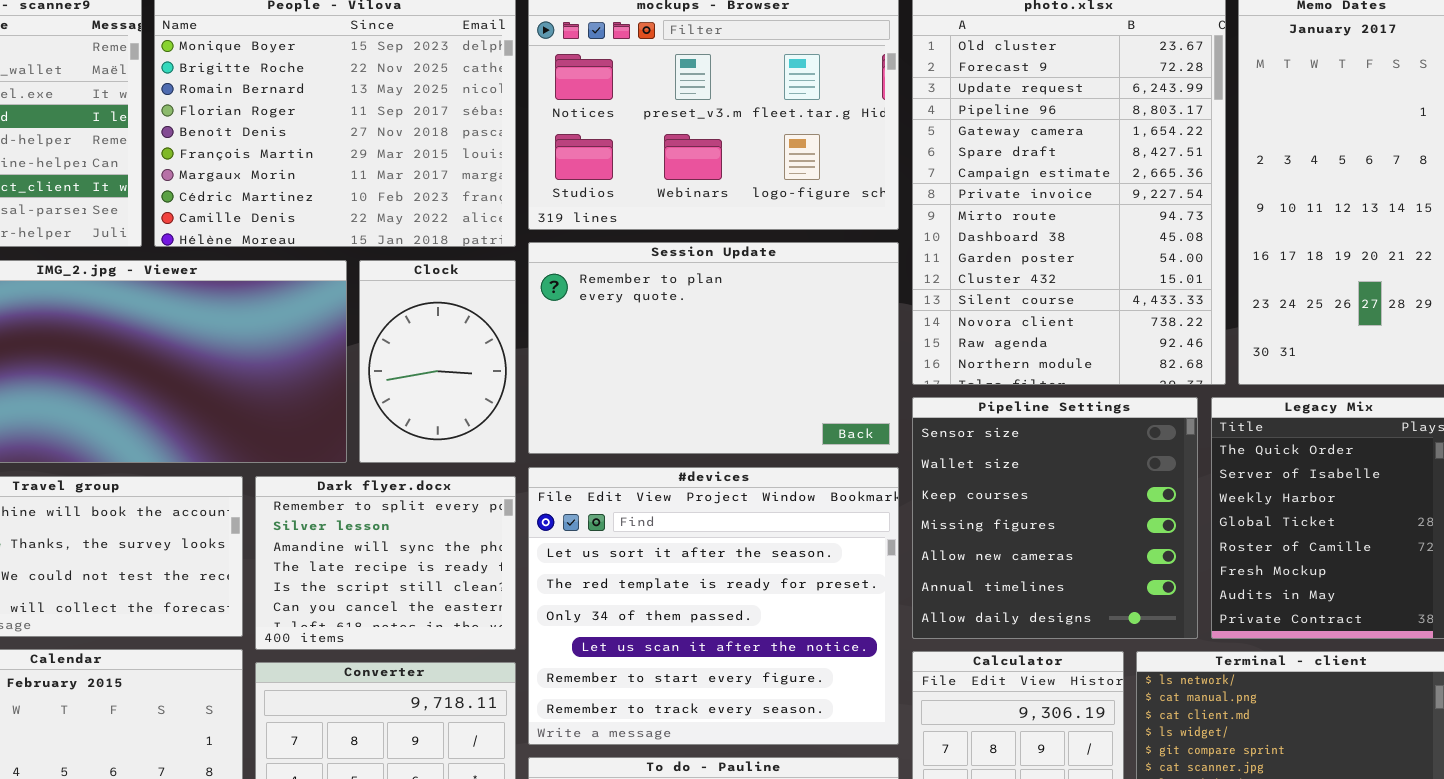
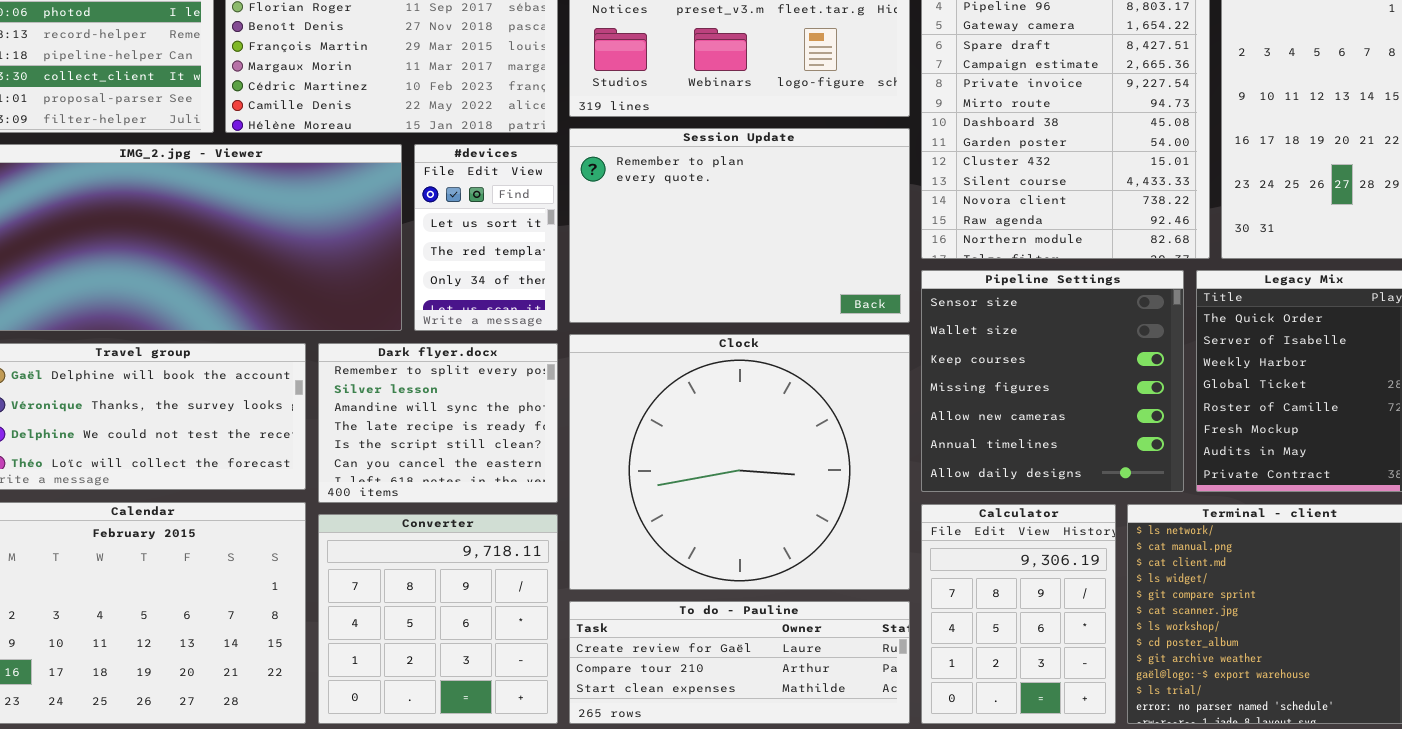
Clock: [359,260,516,463] -> [569,334,910,590], moved, resized
#devices: [528,467,899,745] -> [414,144,558,331], moved, resized

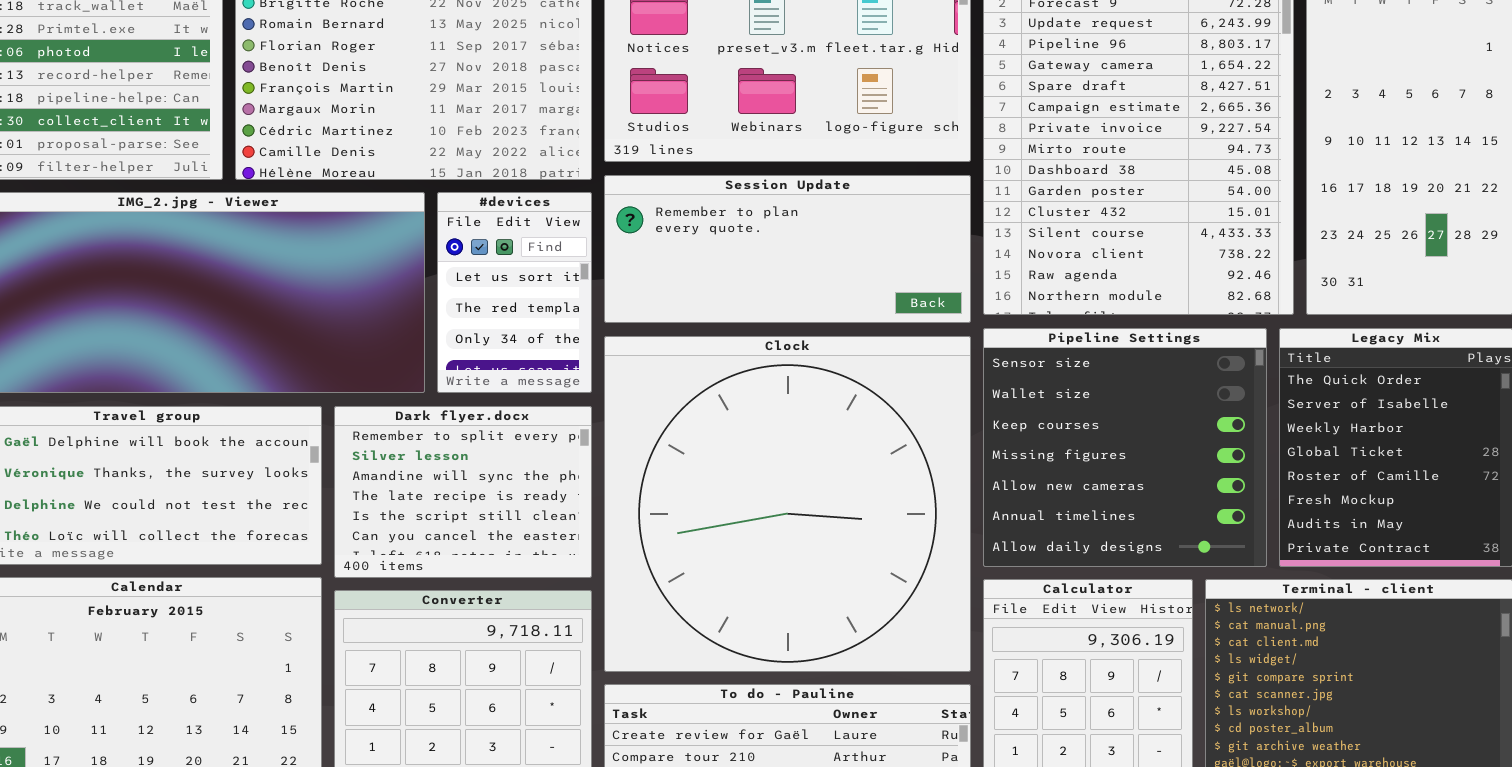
Session Update: [569,128,910,323] -> [604,175,971,323], resized
Clock: [569,334,910,590] -> [604,336,971,672], resized

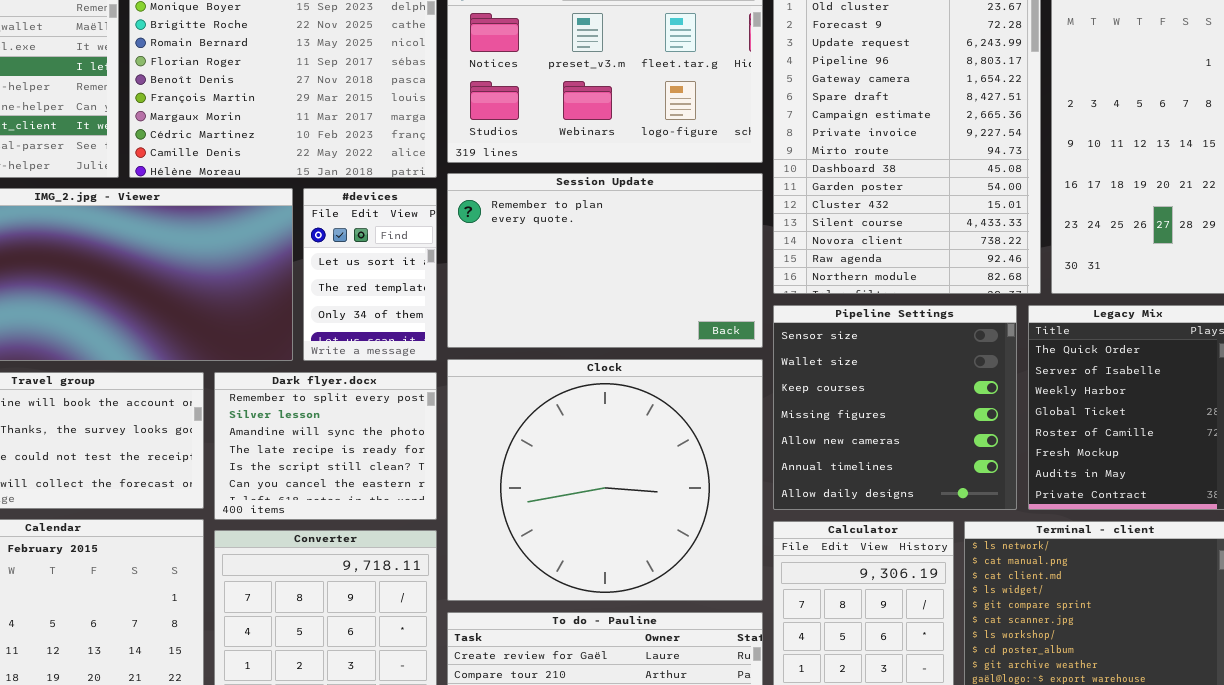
Session Update: [604,175,971,323] -> [447,173,763,348], resized
Clock: [604,336,971,672] -> [447,359,763,601], resized

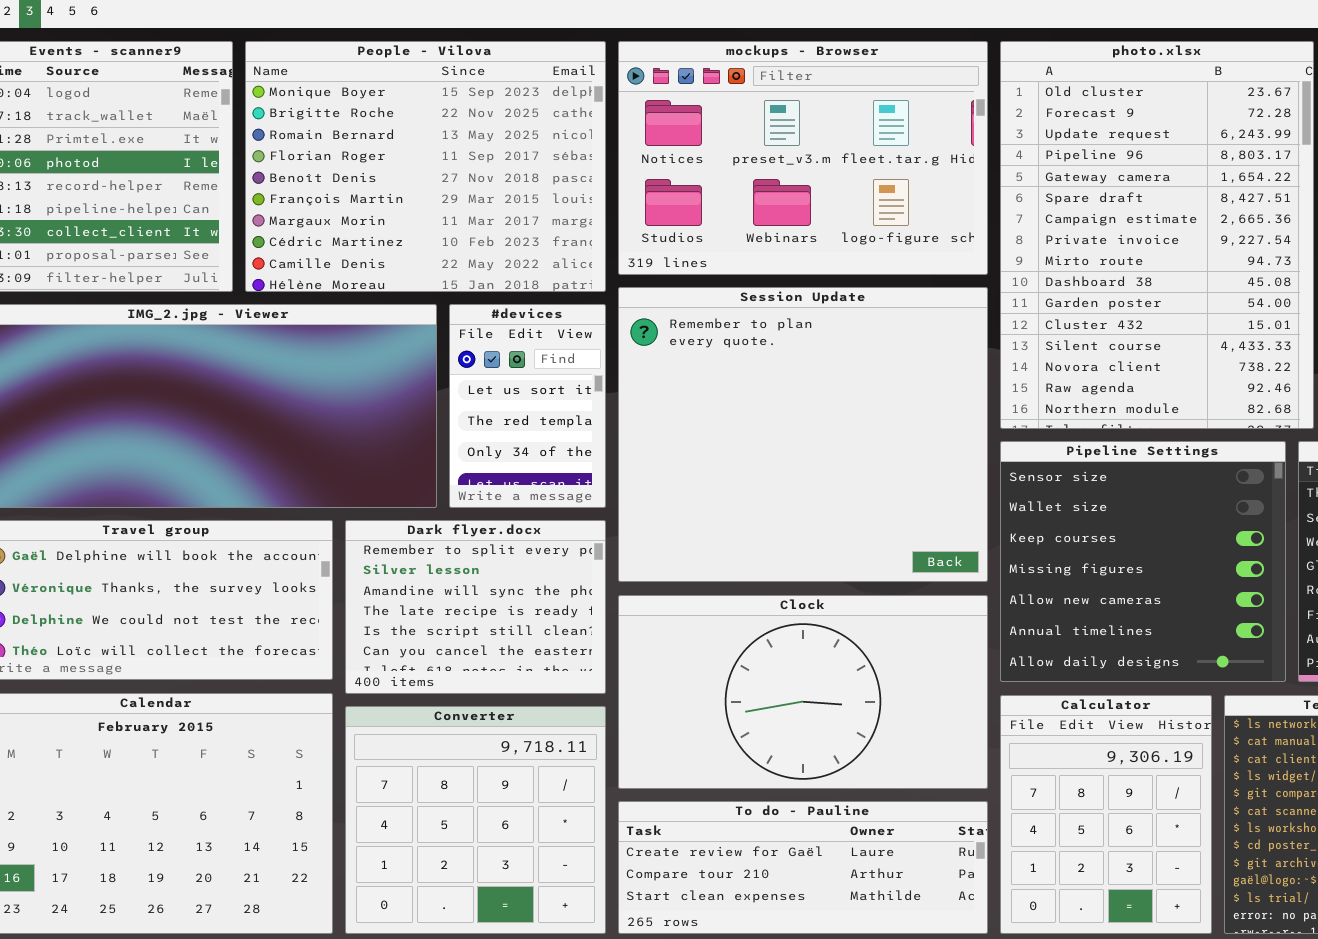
Session Update: [447,173,763,348] -> [618,287,988,582], resized
Clock: [447,359,763,601] -> [618,595,988,789], resized

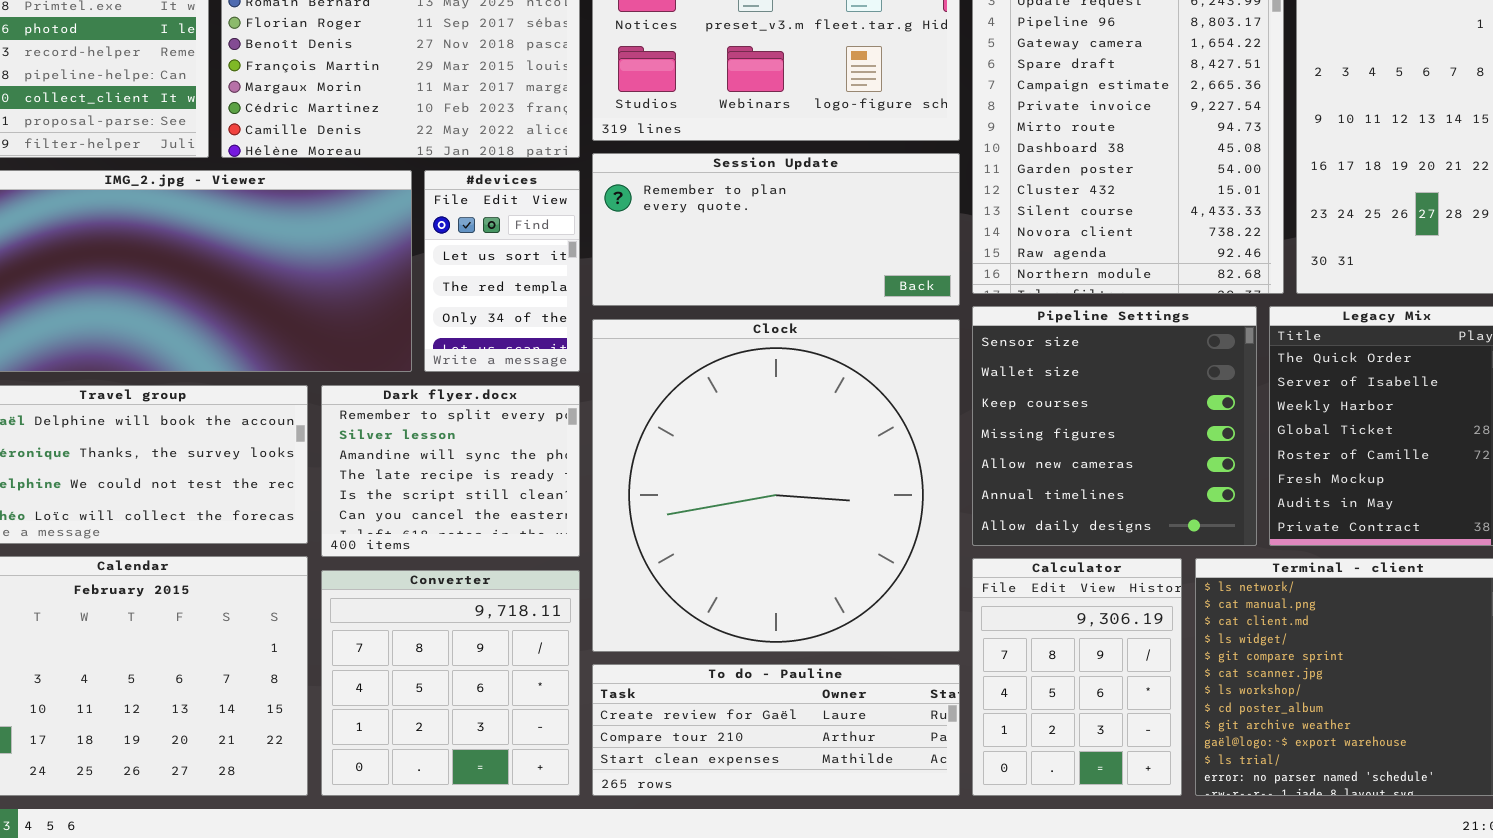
Session Update: [618,287,988,582] -> [592,153,960,306], resized
Clock: [618,595,988,789] -> [592,319,960,652], resized

